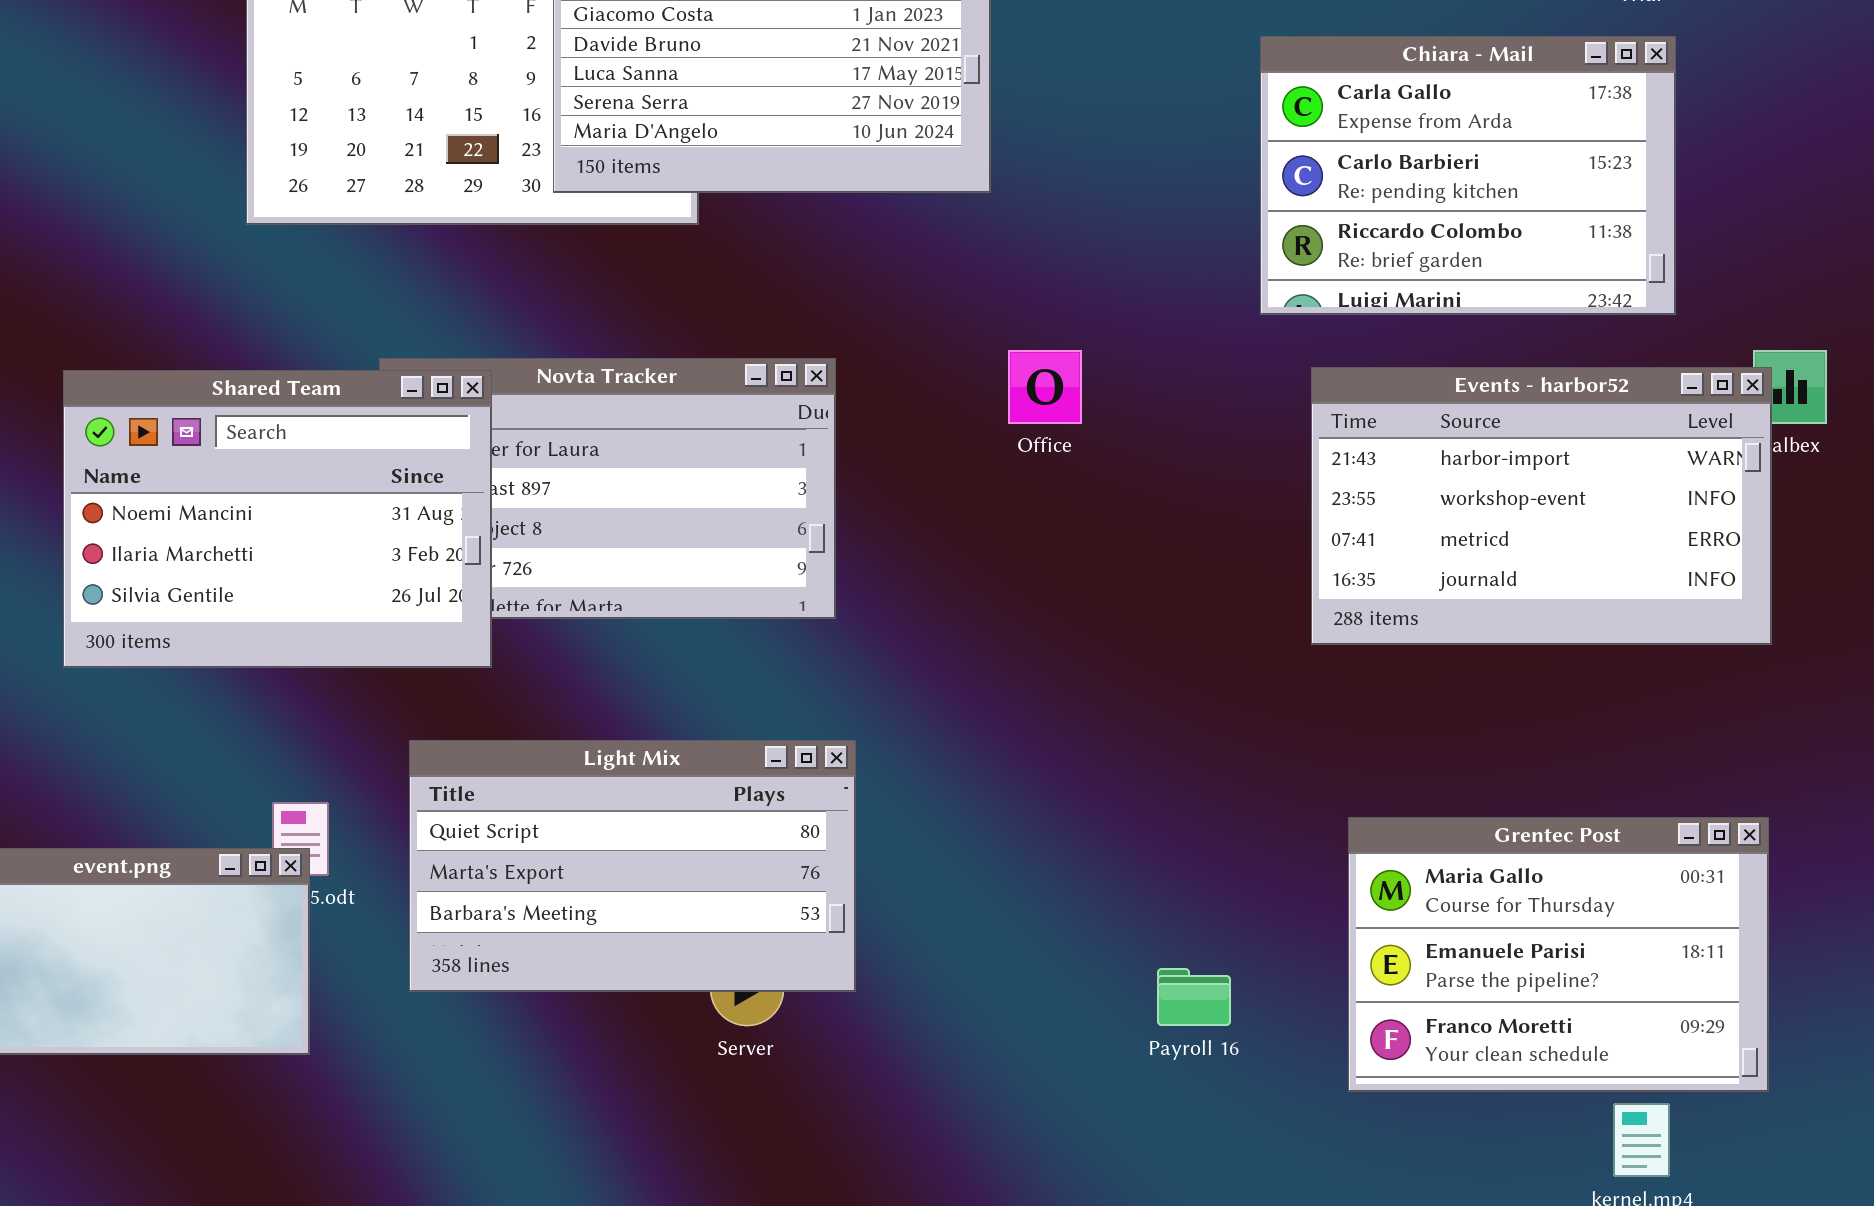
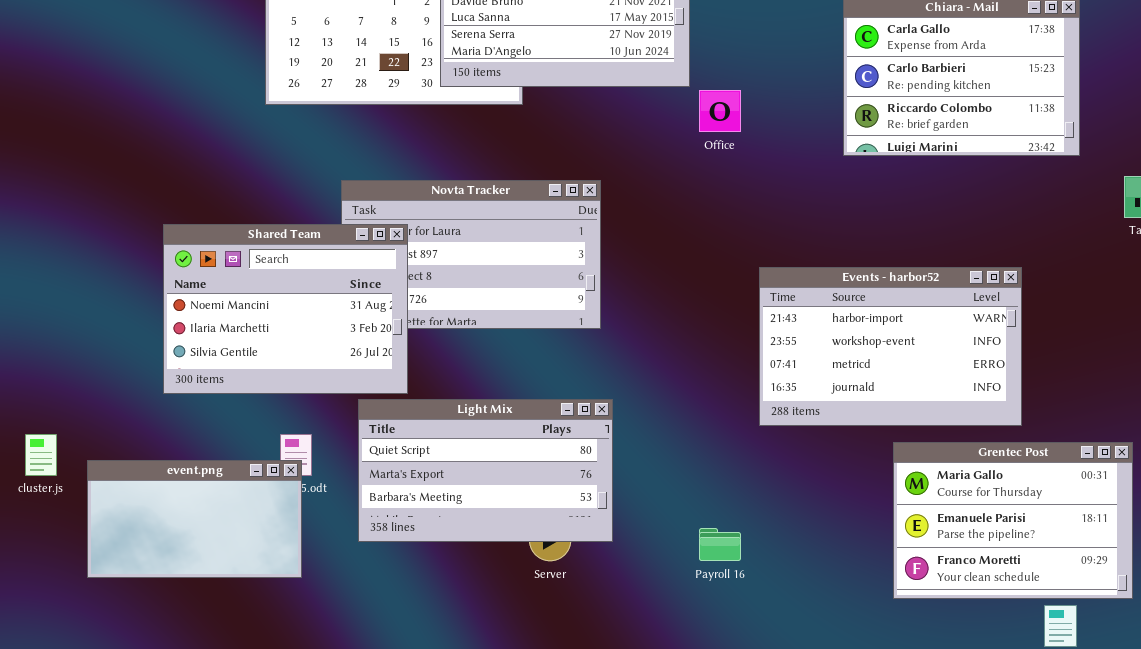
Office: [1008,350,1082,424] -> [699,90,741,132], moved
Events - harbor52: [1311,367,1772,645] -> [759,267,1022,426], moved
Shared Team: [63,370,492,668] -> [163,224,408,394], moved
Payroll 16: [1157,968,1231,1026] -> [699,528,741,561], moved

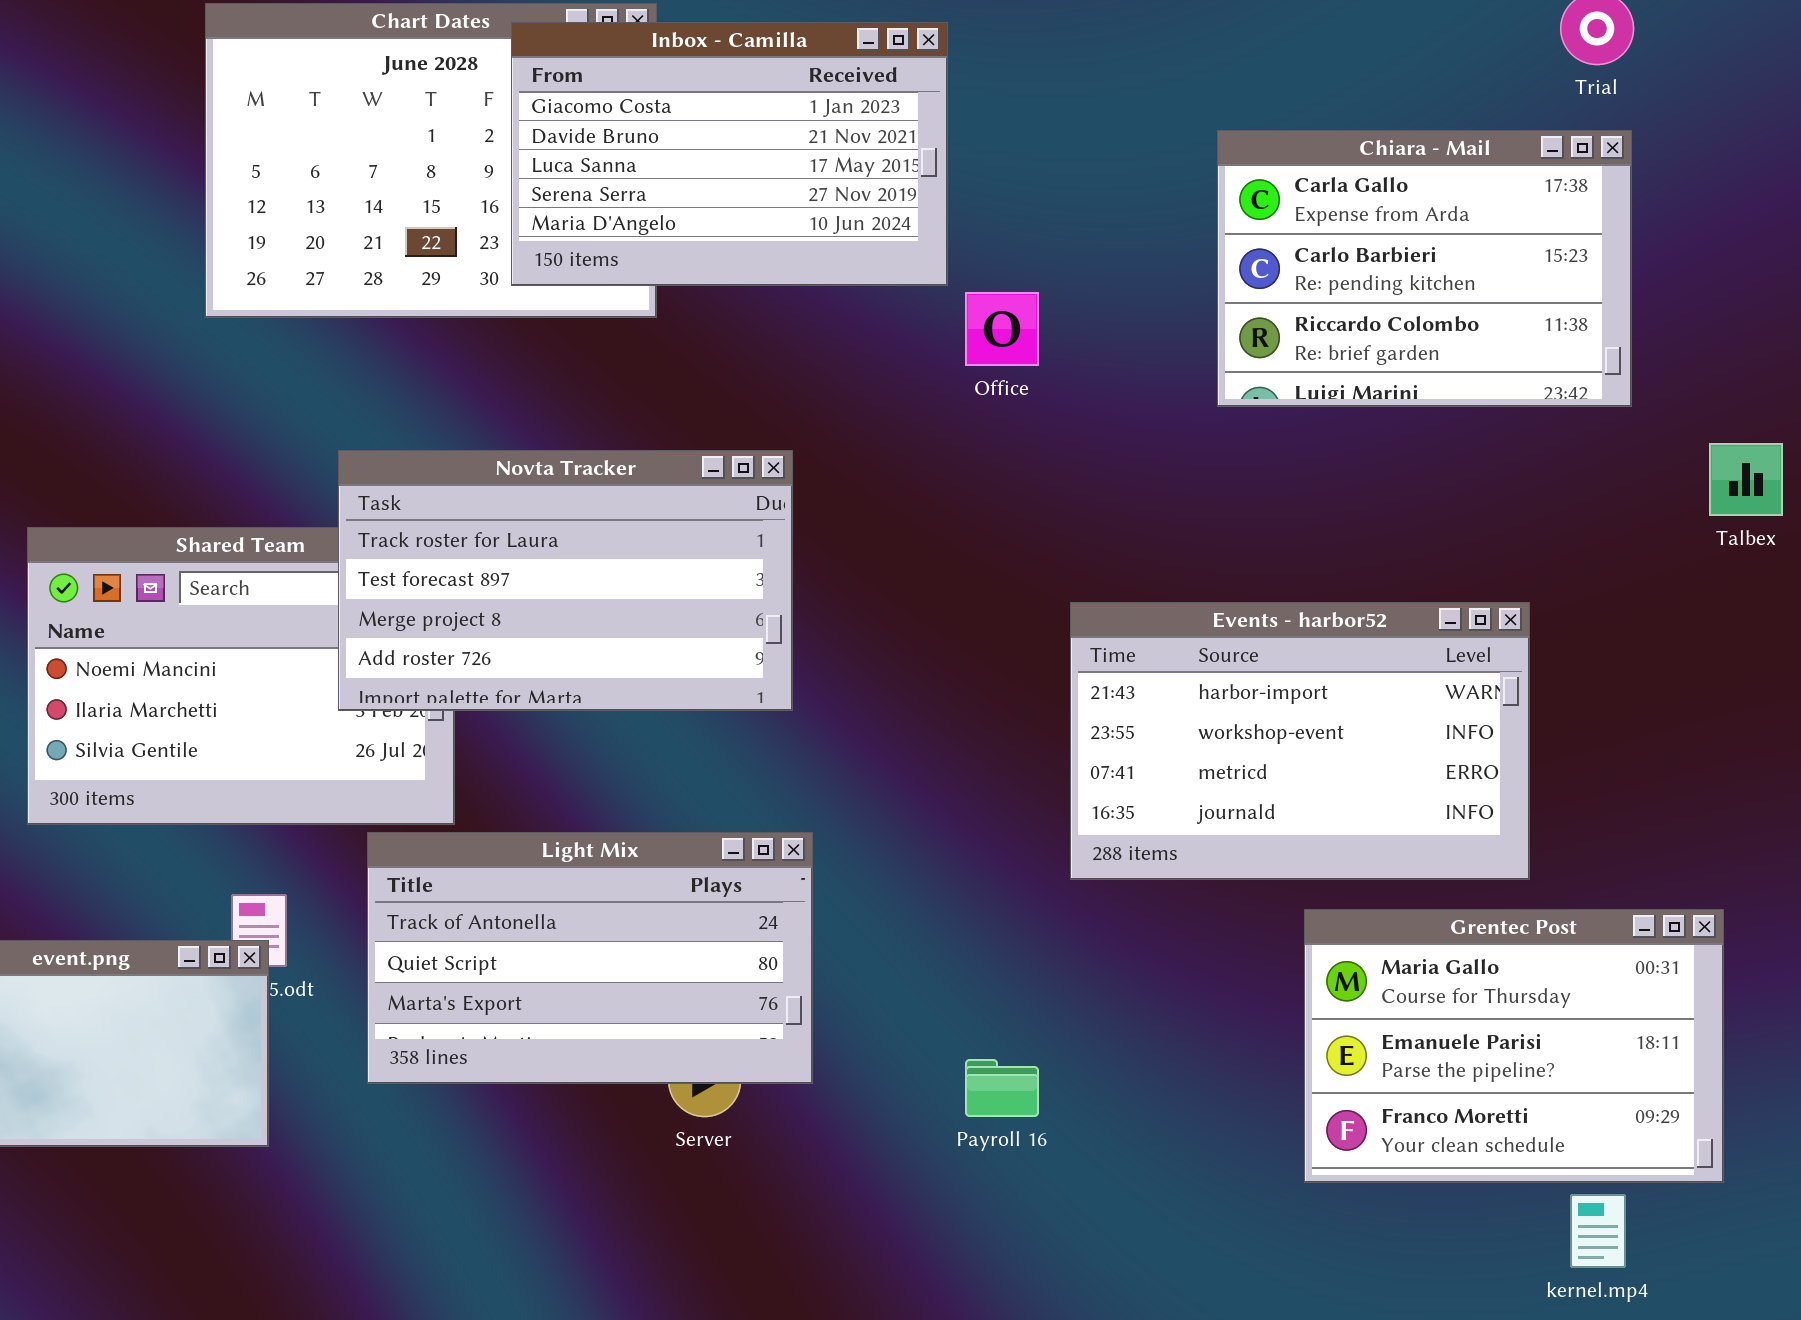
Novta Tracker: [341,180,601,329] -> [338,450,793,711], raised
Light Mix: [358,399,613,542] -> [367,832,813,1084], scrolled up 1 row

